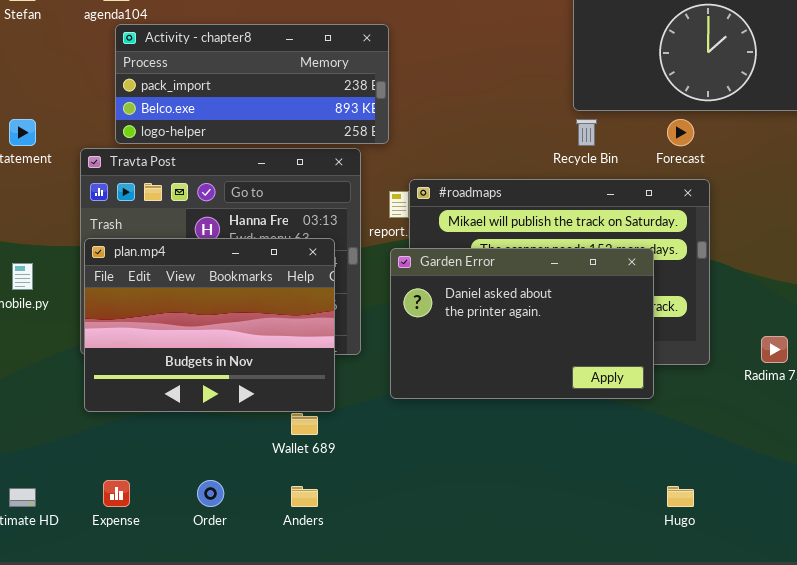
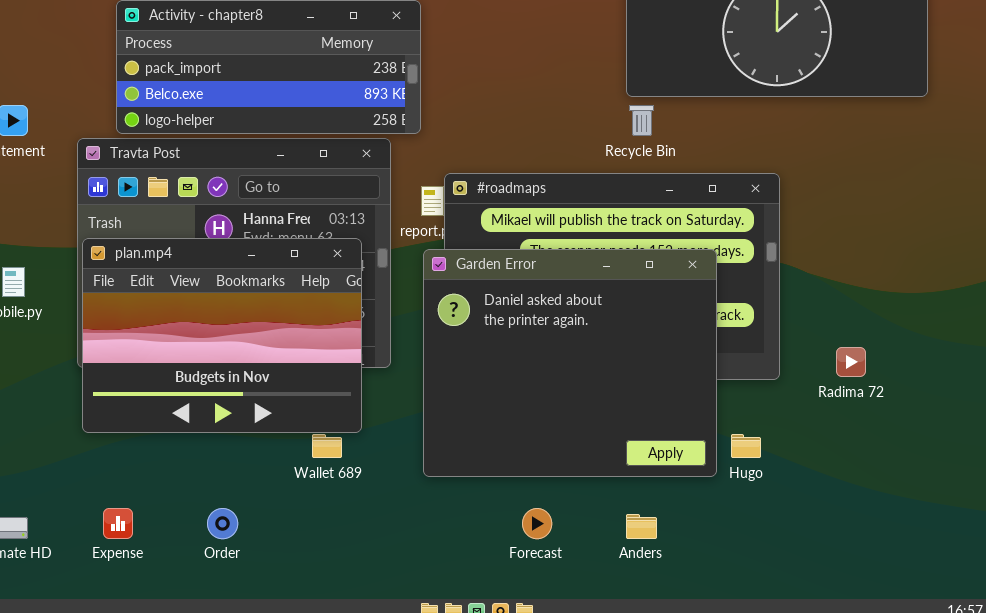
Forecast: [667,119,694,146] -> [522,508,552,539], moved
Garden Error: [390,248,654,399] -> [423,249,717,477], resized
Anders: [291,486,318,507] -> [626,514,657,539], moved
Hugo: [667,486,694,507] -> [731,434,761,458], moved

